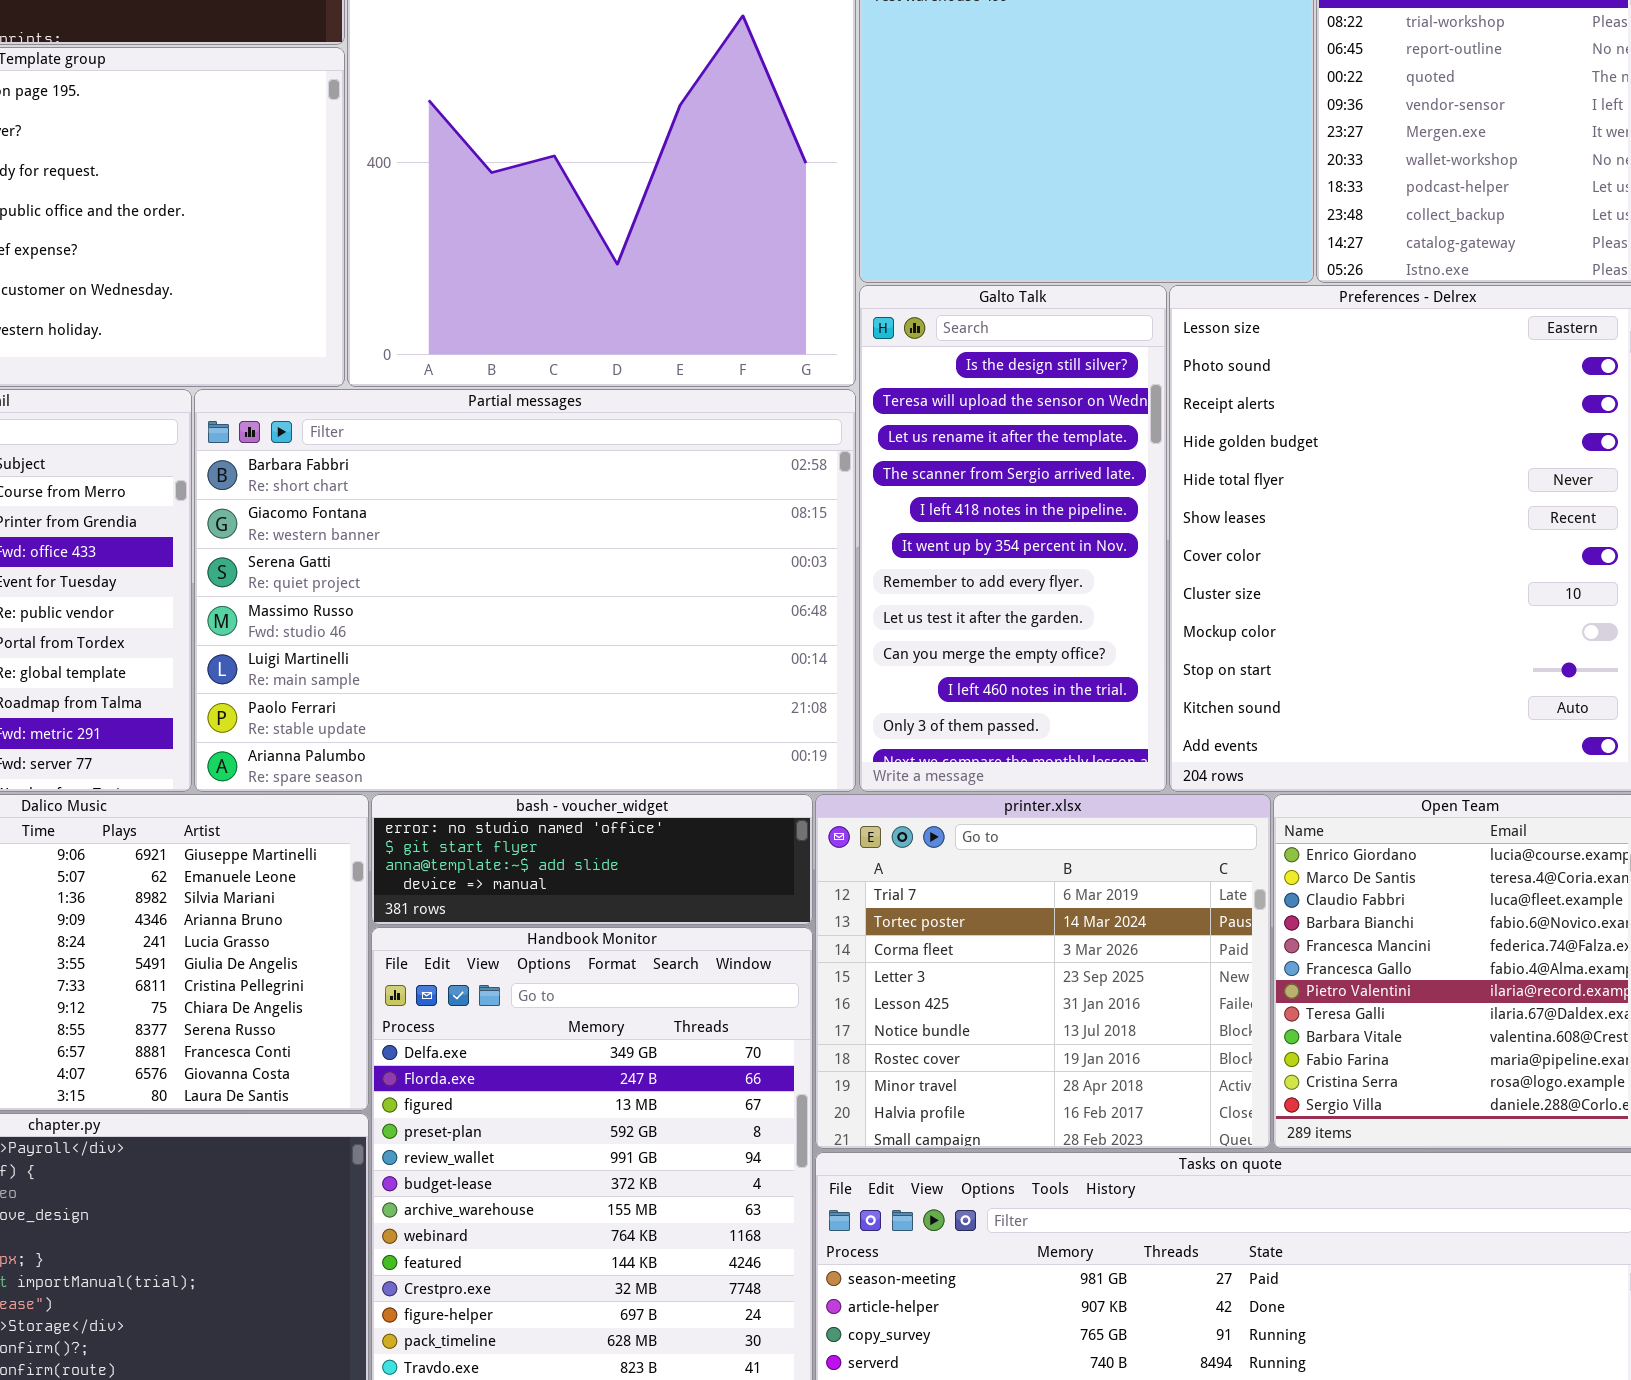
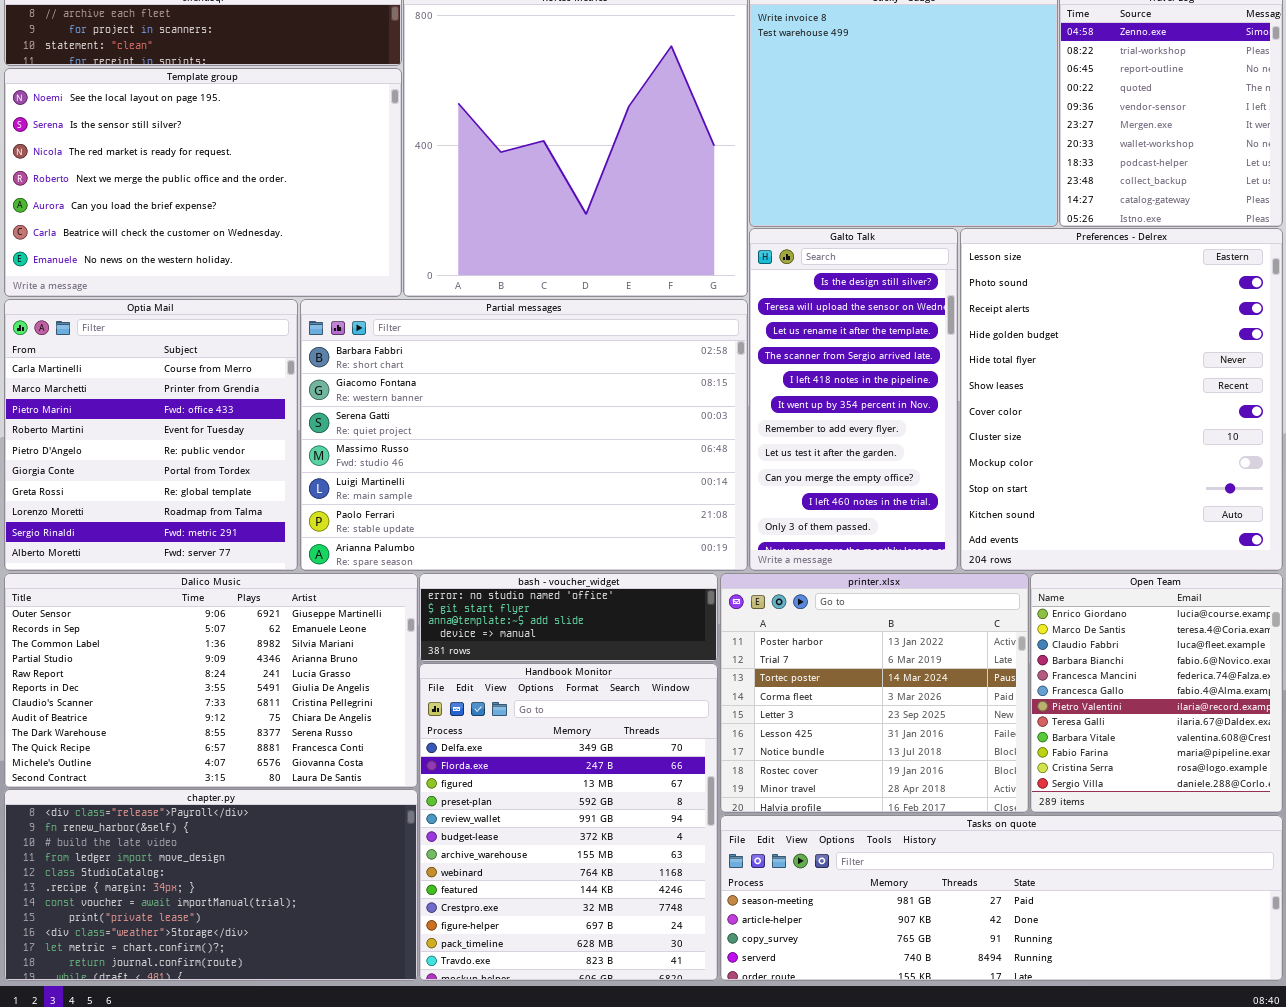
printer.xlsx: [815,794,1271,1149] -> [720,573,1029,813], scrolled up 1 row

